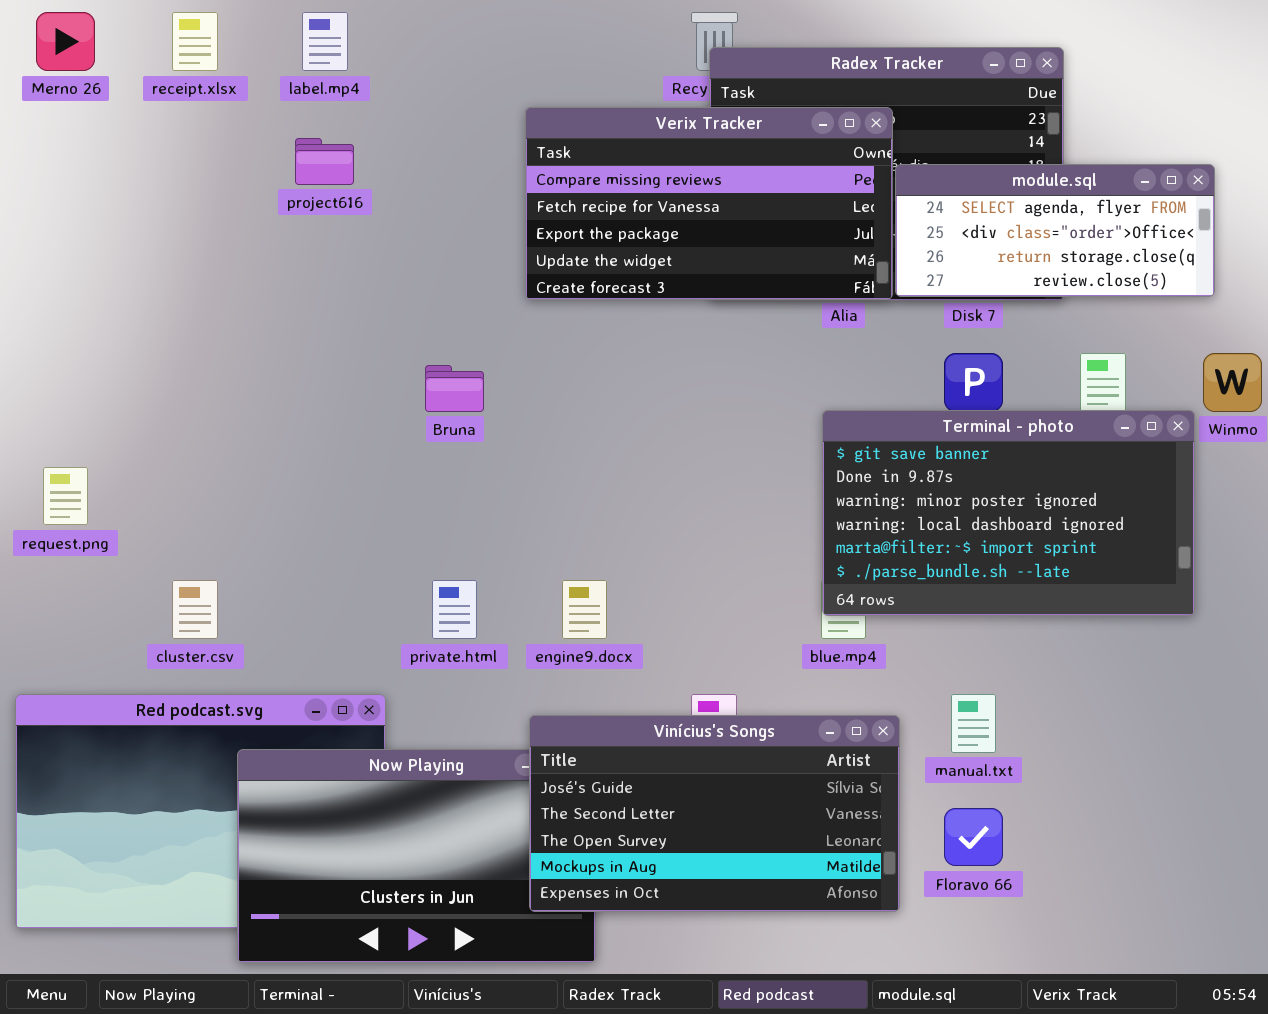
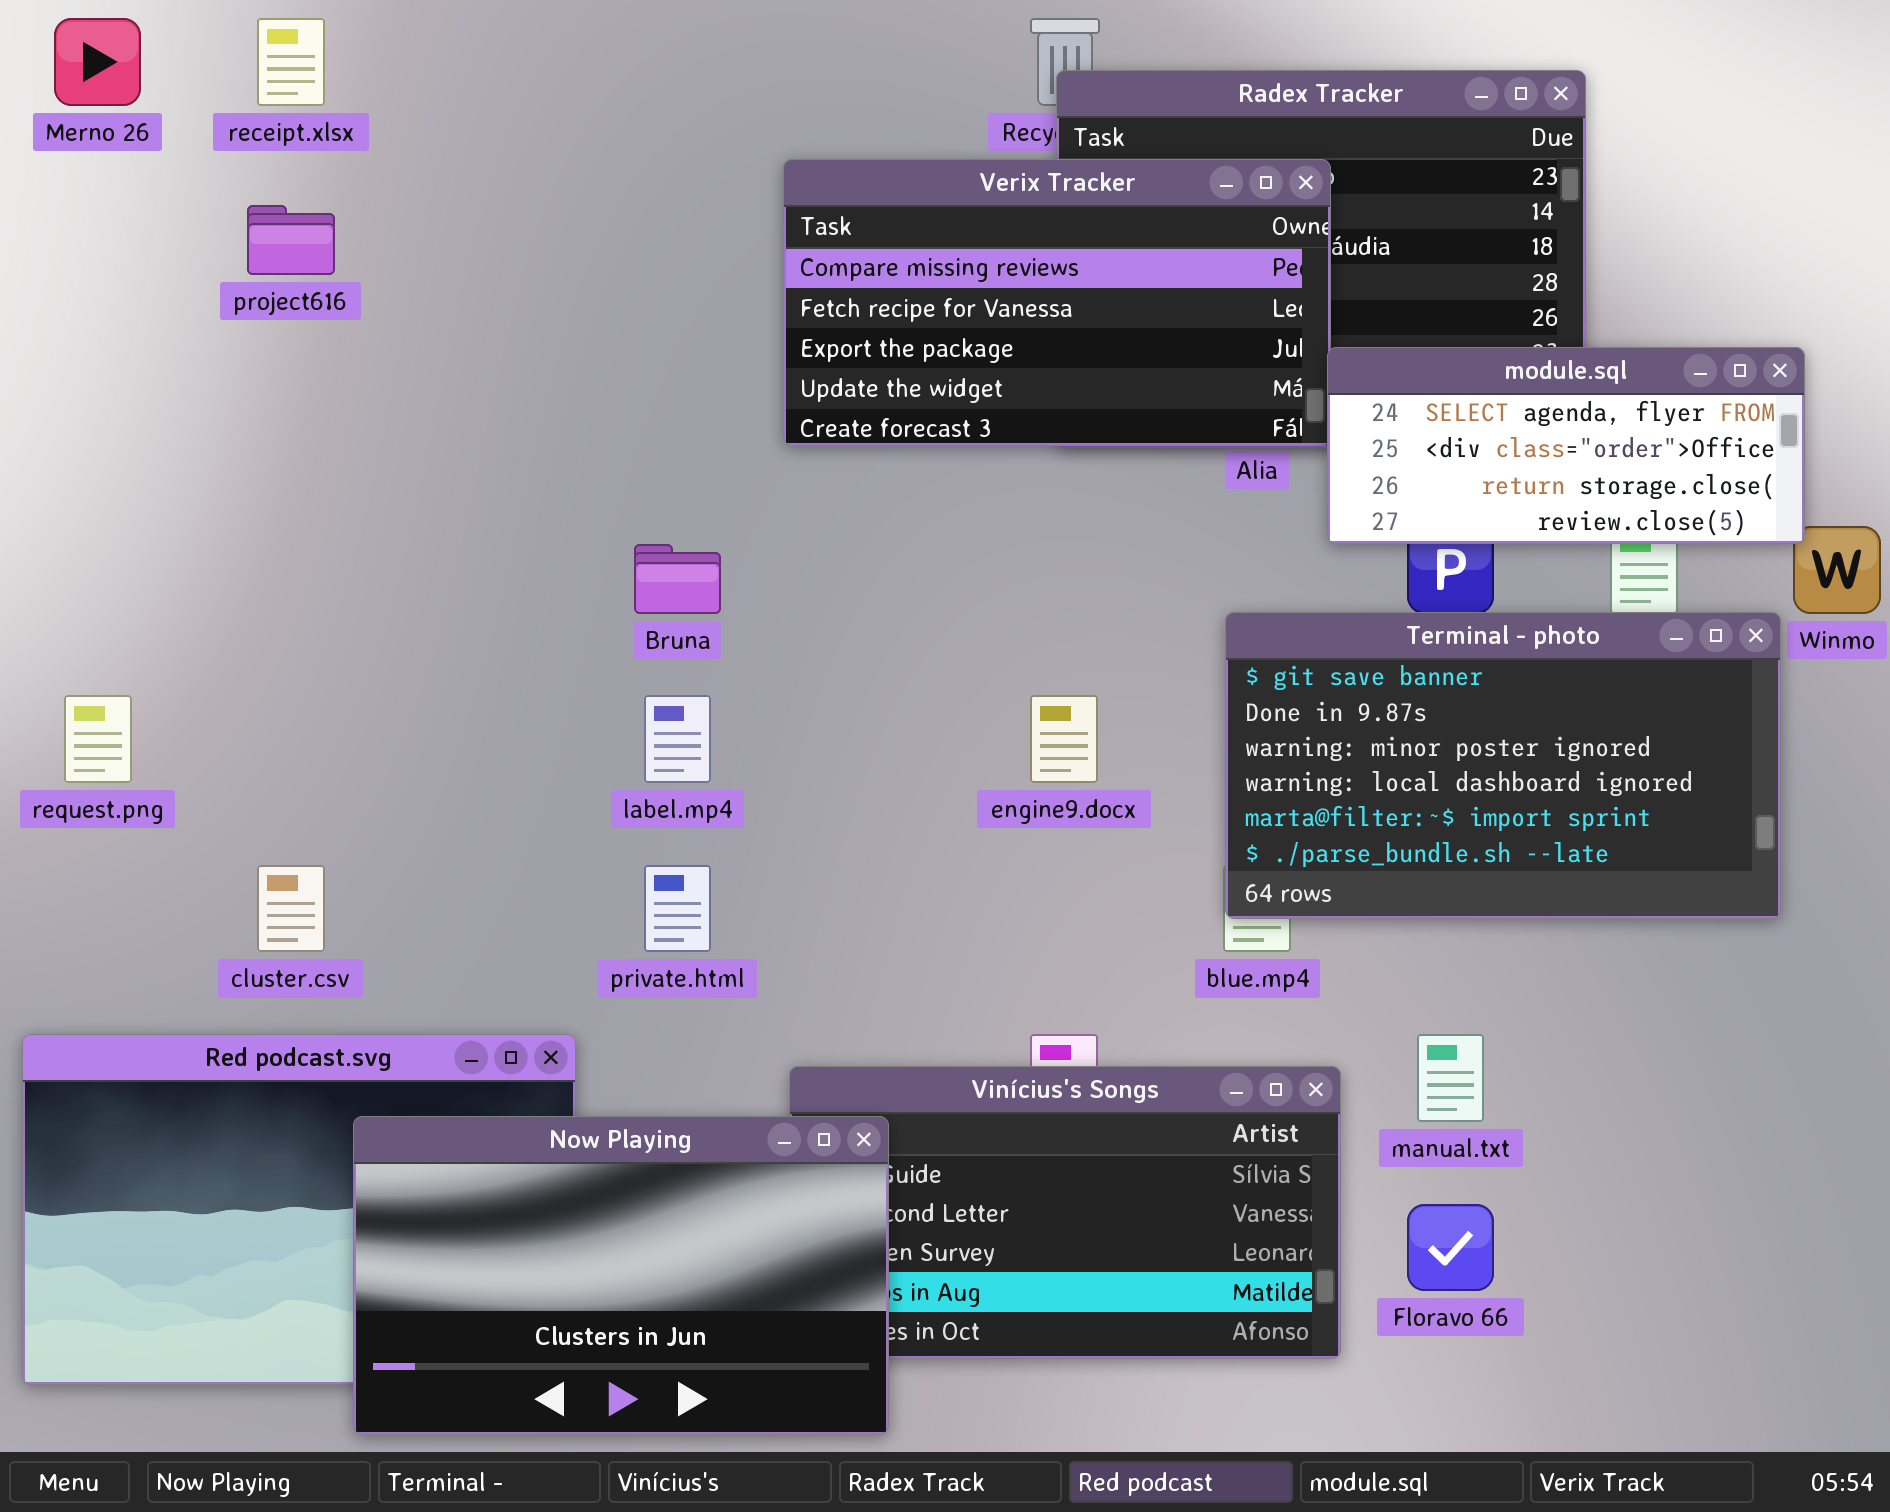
label.mp4: [302,12,348,71] -> [644,695,711,783], moved
project616: [295,138,354,185] -> [247,205,335,275], moved
module.sql: [895,164,1215,297] -> [1327,347,1805,544], moved
engine9.docx: [562,580,607,639] -> [1030,695,1098,783], moved
Now Playing: [237,749,596,963] -> [353,1116,889,1435], raised

